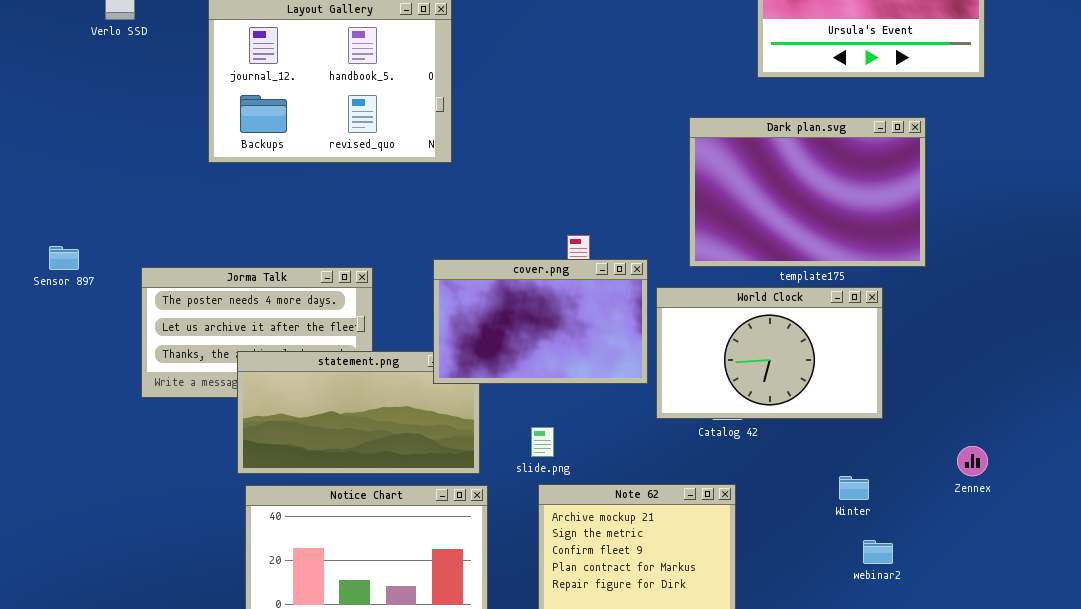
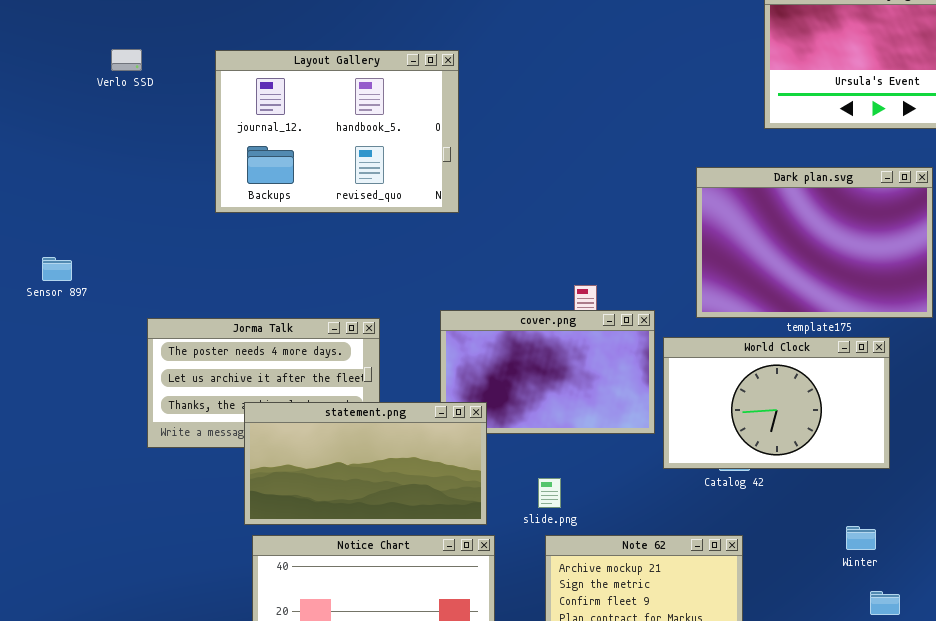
Sensor 897: [49,246,79,270] -> [42,257,72,281], moved
statement.png: [237,351,480,474] -> [244,402,487,525], raised

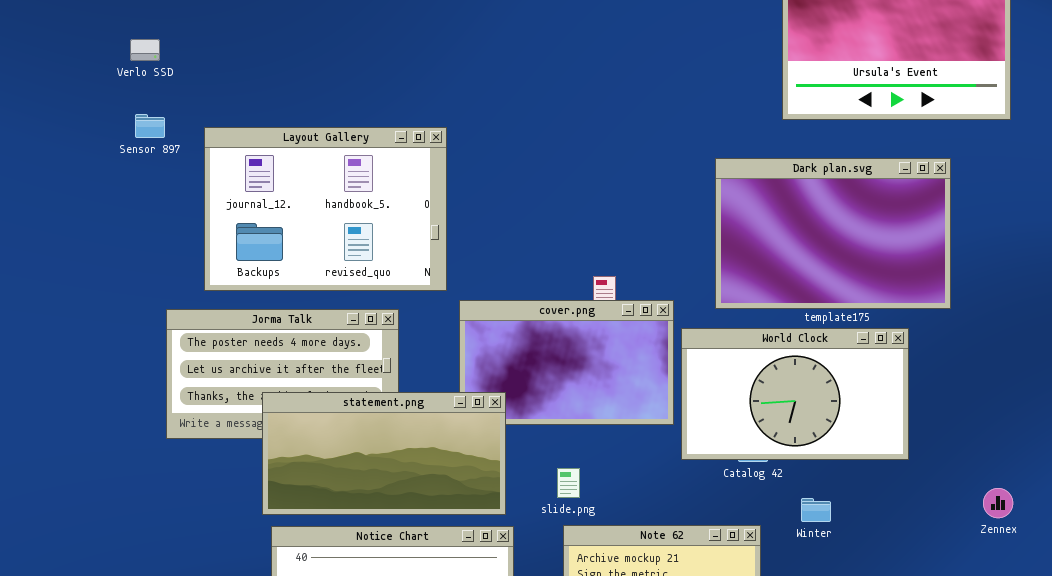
Layout Gallery: [215,50,459,213] -> [204,127,447,291], moved
Sensor 897: [42,257,72,281] -> [135,114,165,138], moved
Winter: [846,526,876,550] -> [801,498,831,522], moved

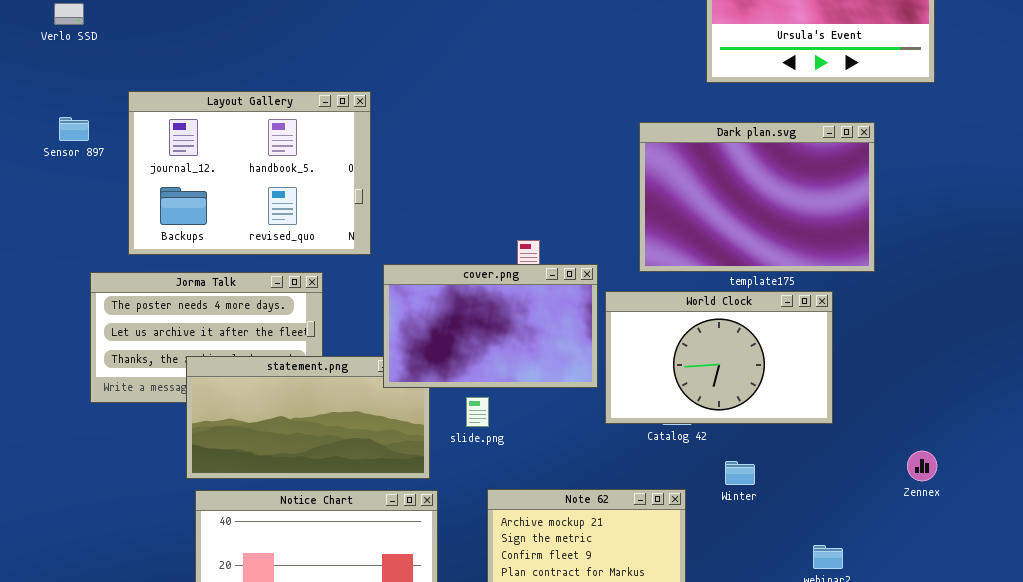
Sensor 897: [135,114,165,138] -> [59,117,89,141], moved
cover.png: [459,300,674,425] -> [383,264,598,388], raised
slide.png: [557,468,580,498] -> [466,397,489,427], moved

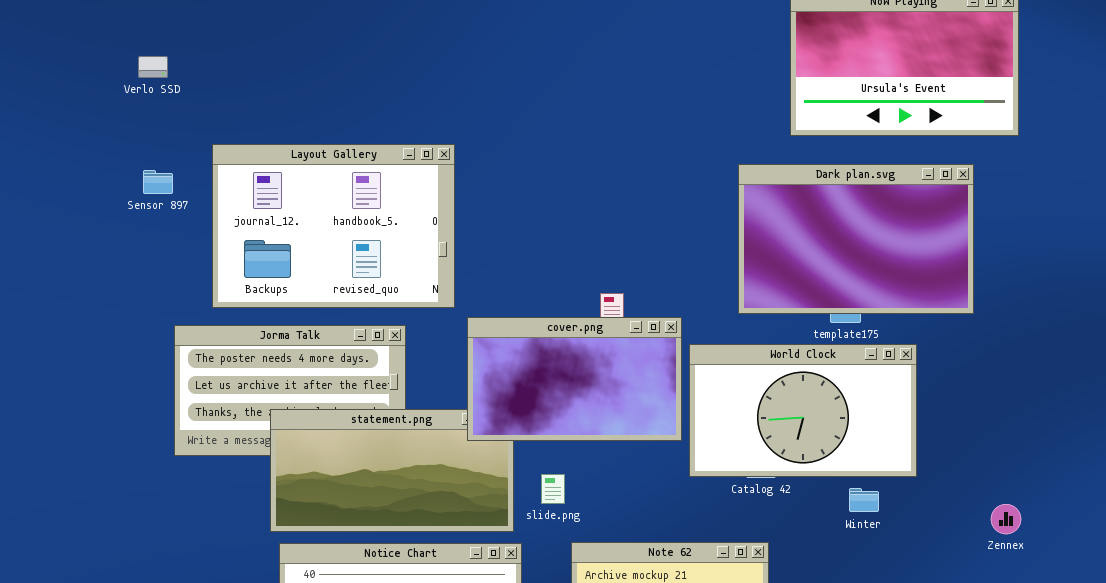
Dark plan.svg: [639,122,875,272] -> [738,164,974,314], moved
slide.png: [466,397,489,427] -> [541,474,565,504], moved
Winter: [725,461,755,485] -> [849,488,879,512], moved

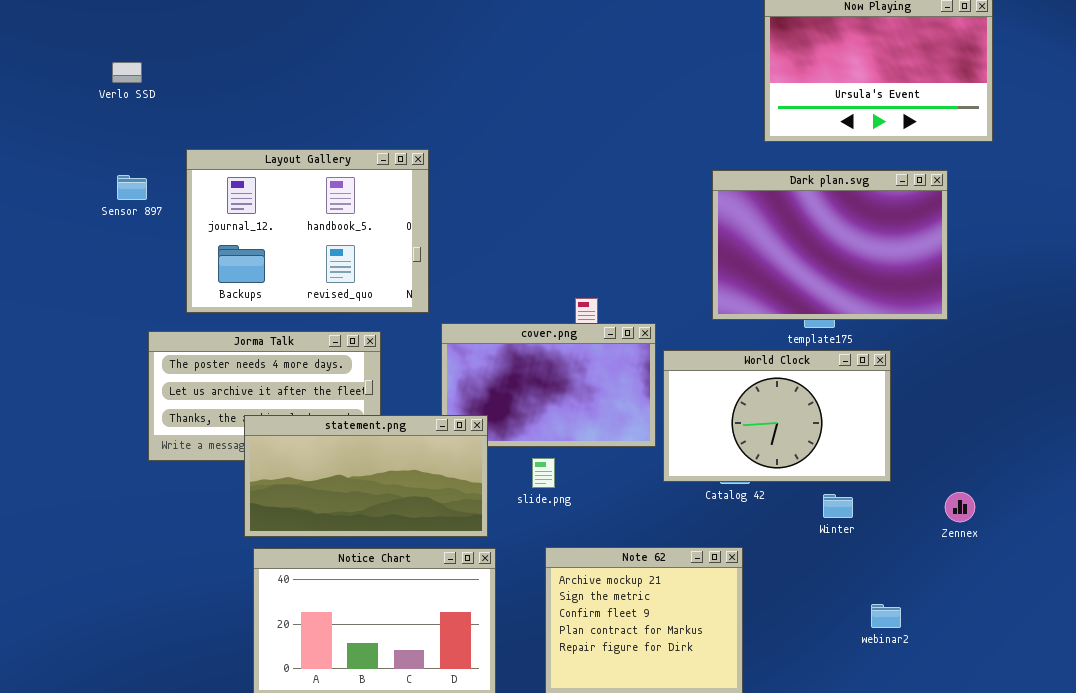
statement.png: [270,409,514,532] -> [244,415,488,537], raised
slide.png: [541,474,565,504] -> [532,458,555,488], moved
Zennex: [991,504,1021,534] -> [945,492,975,522], moved

